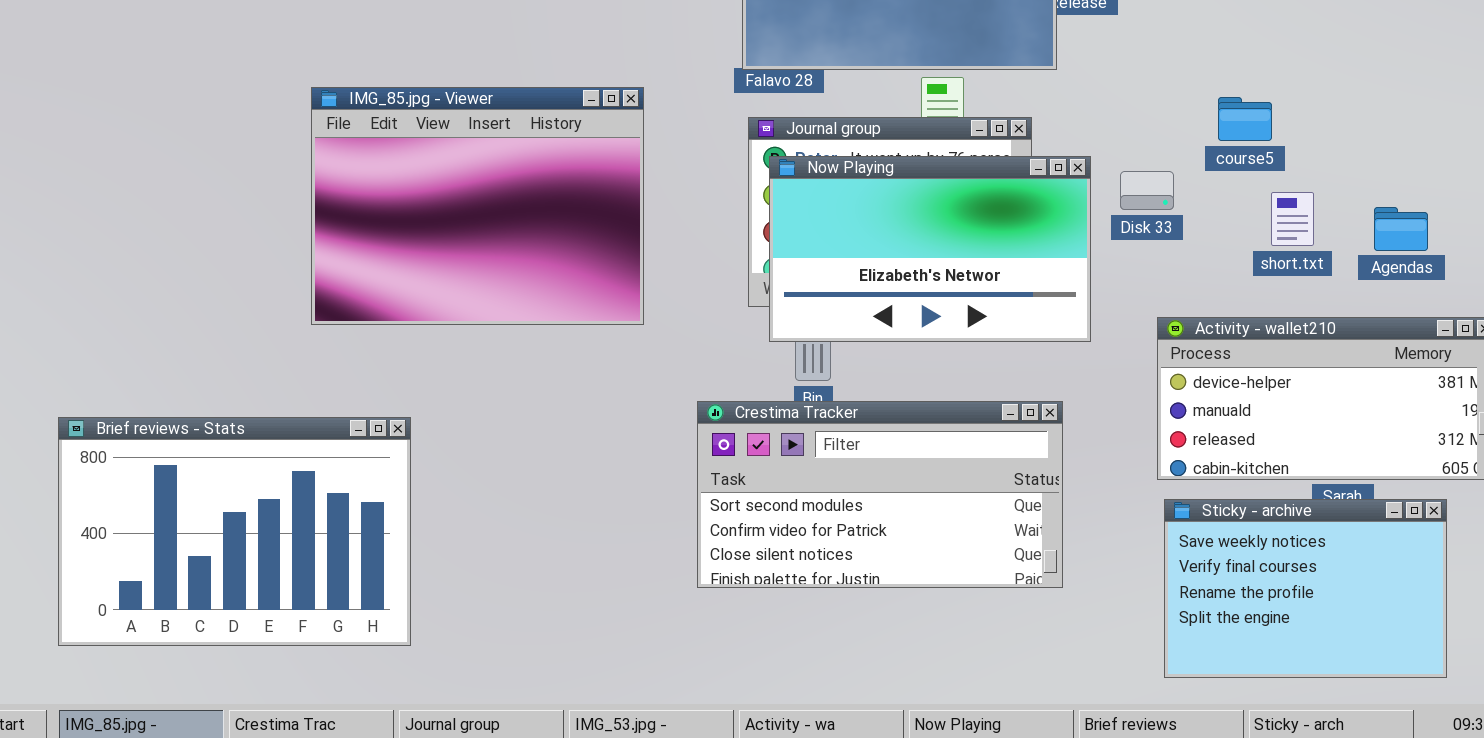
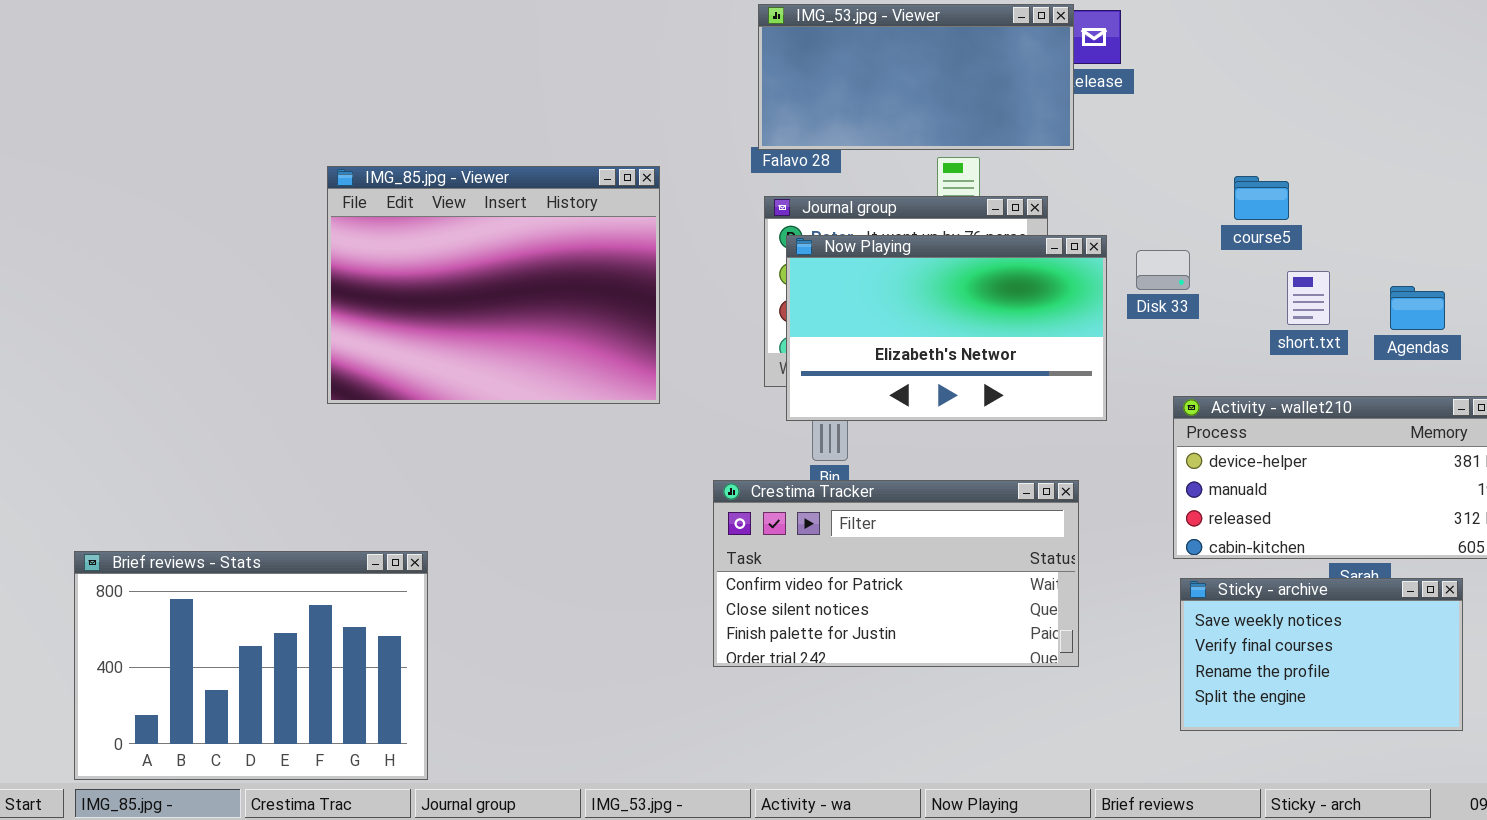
Crestima Tracker: [697,401,1063,588] -> [713,480,1079,667], scrolled down 1 row
Brief reviews - Stats: [58,417,411,646] -> [74,551,428,780], moved
Sticky - archive: [1164,499,1447,678] -> [1180,578,1463,731], resized

